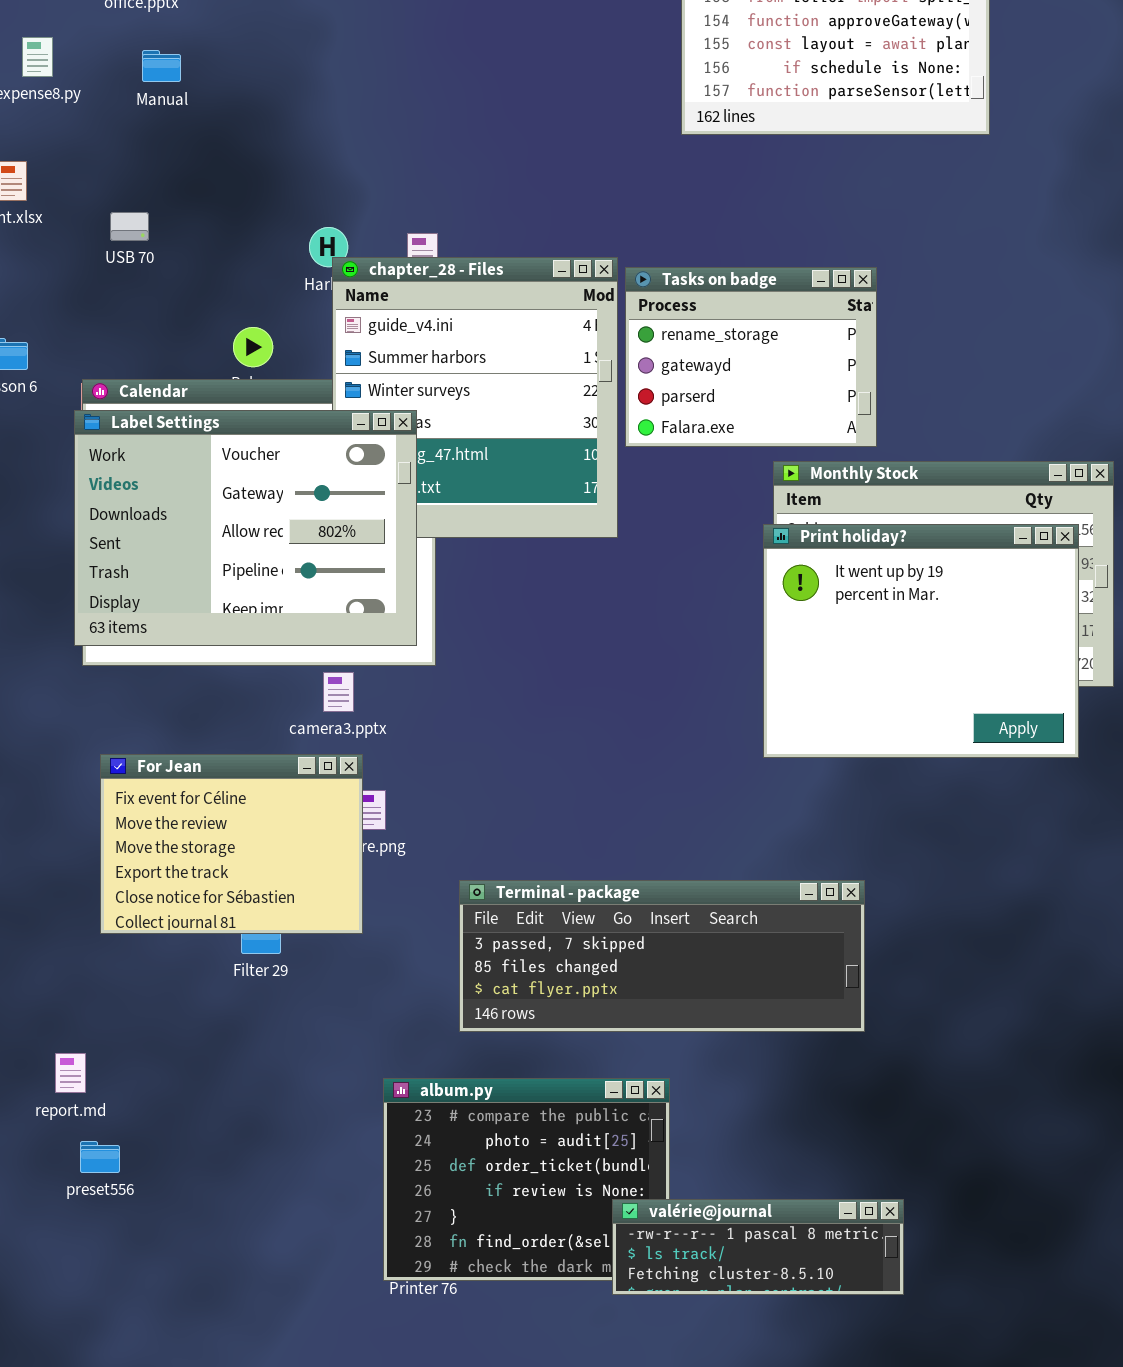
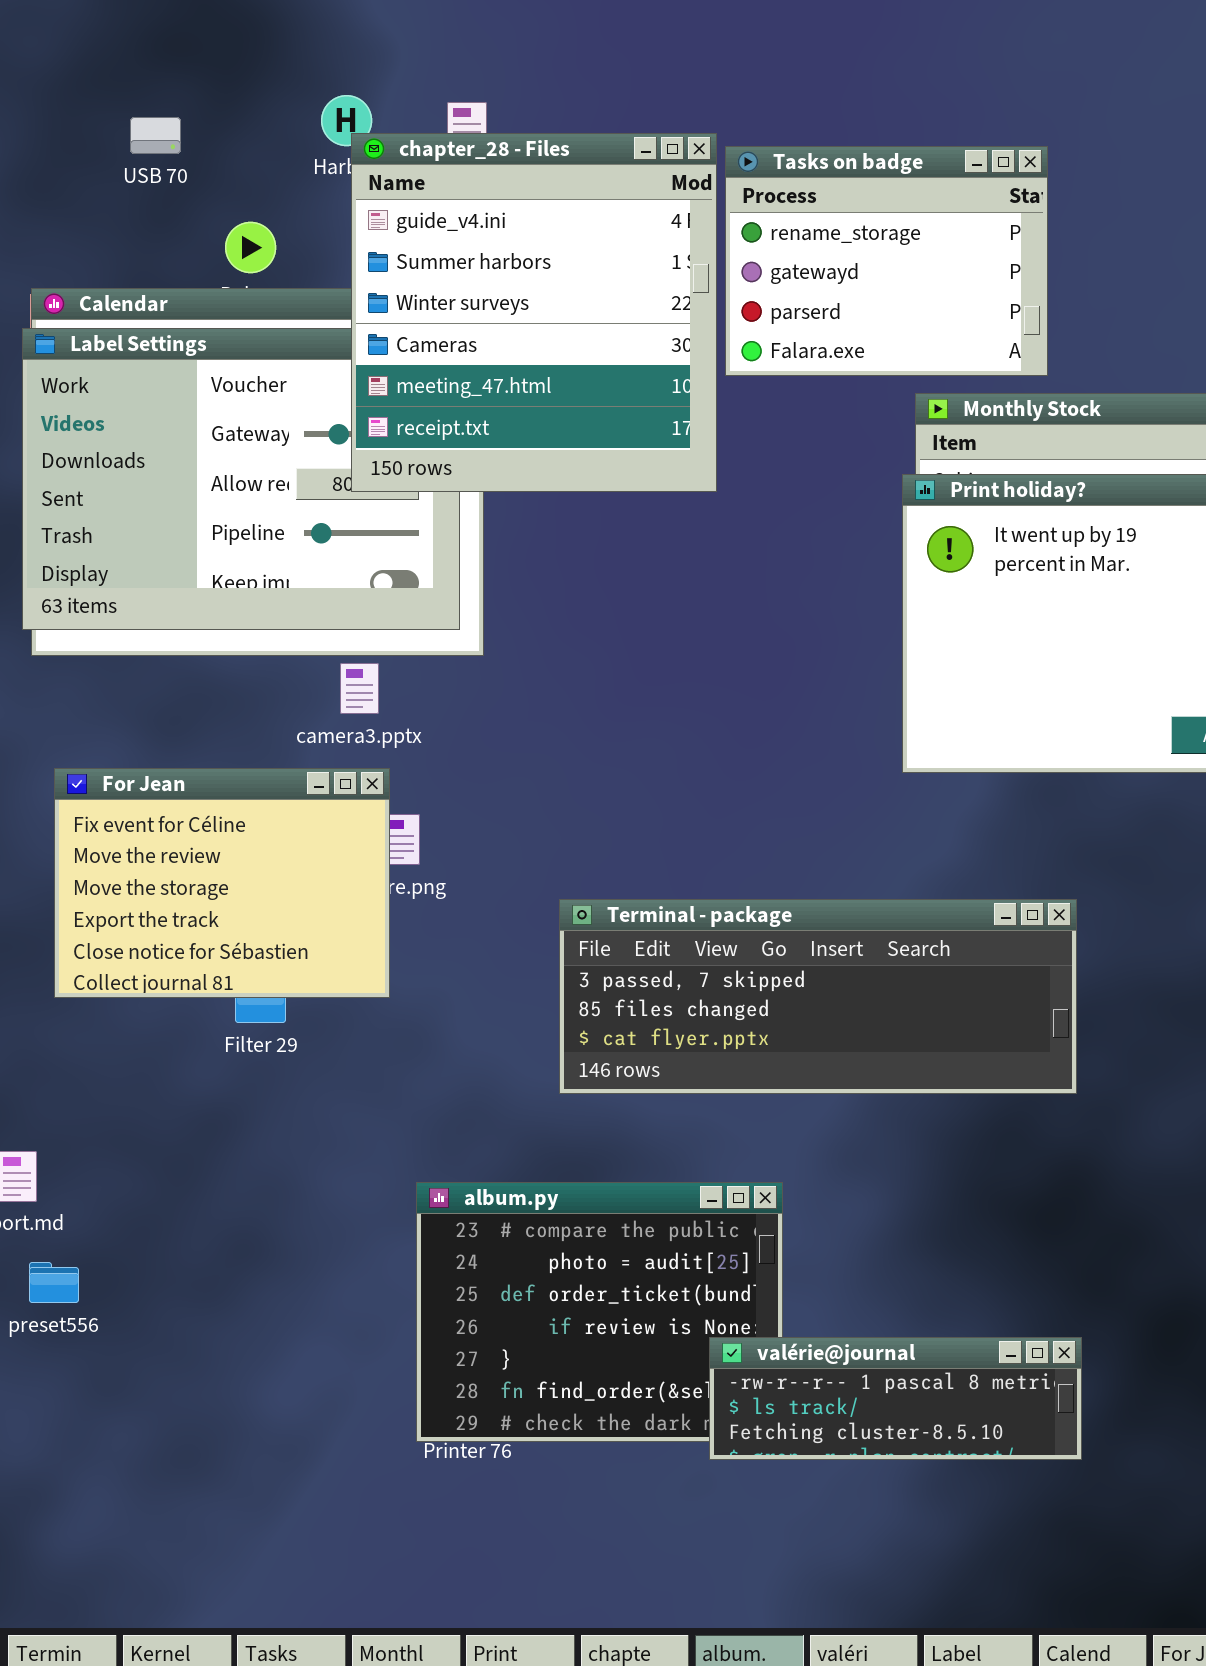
USB 70: [110,212,149,241] -> [130,117,181,154], moved
chapter_28 - Files: [332,257,618,538] -> [351,133,717,492], raised
Terminal - package: [459,880,865,1032] -> [559,899,1077,1094], moved

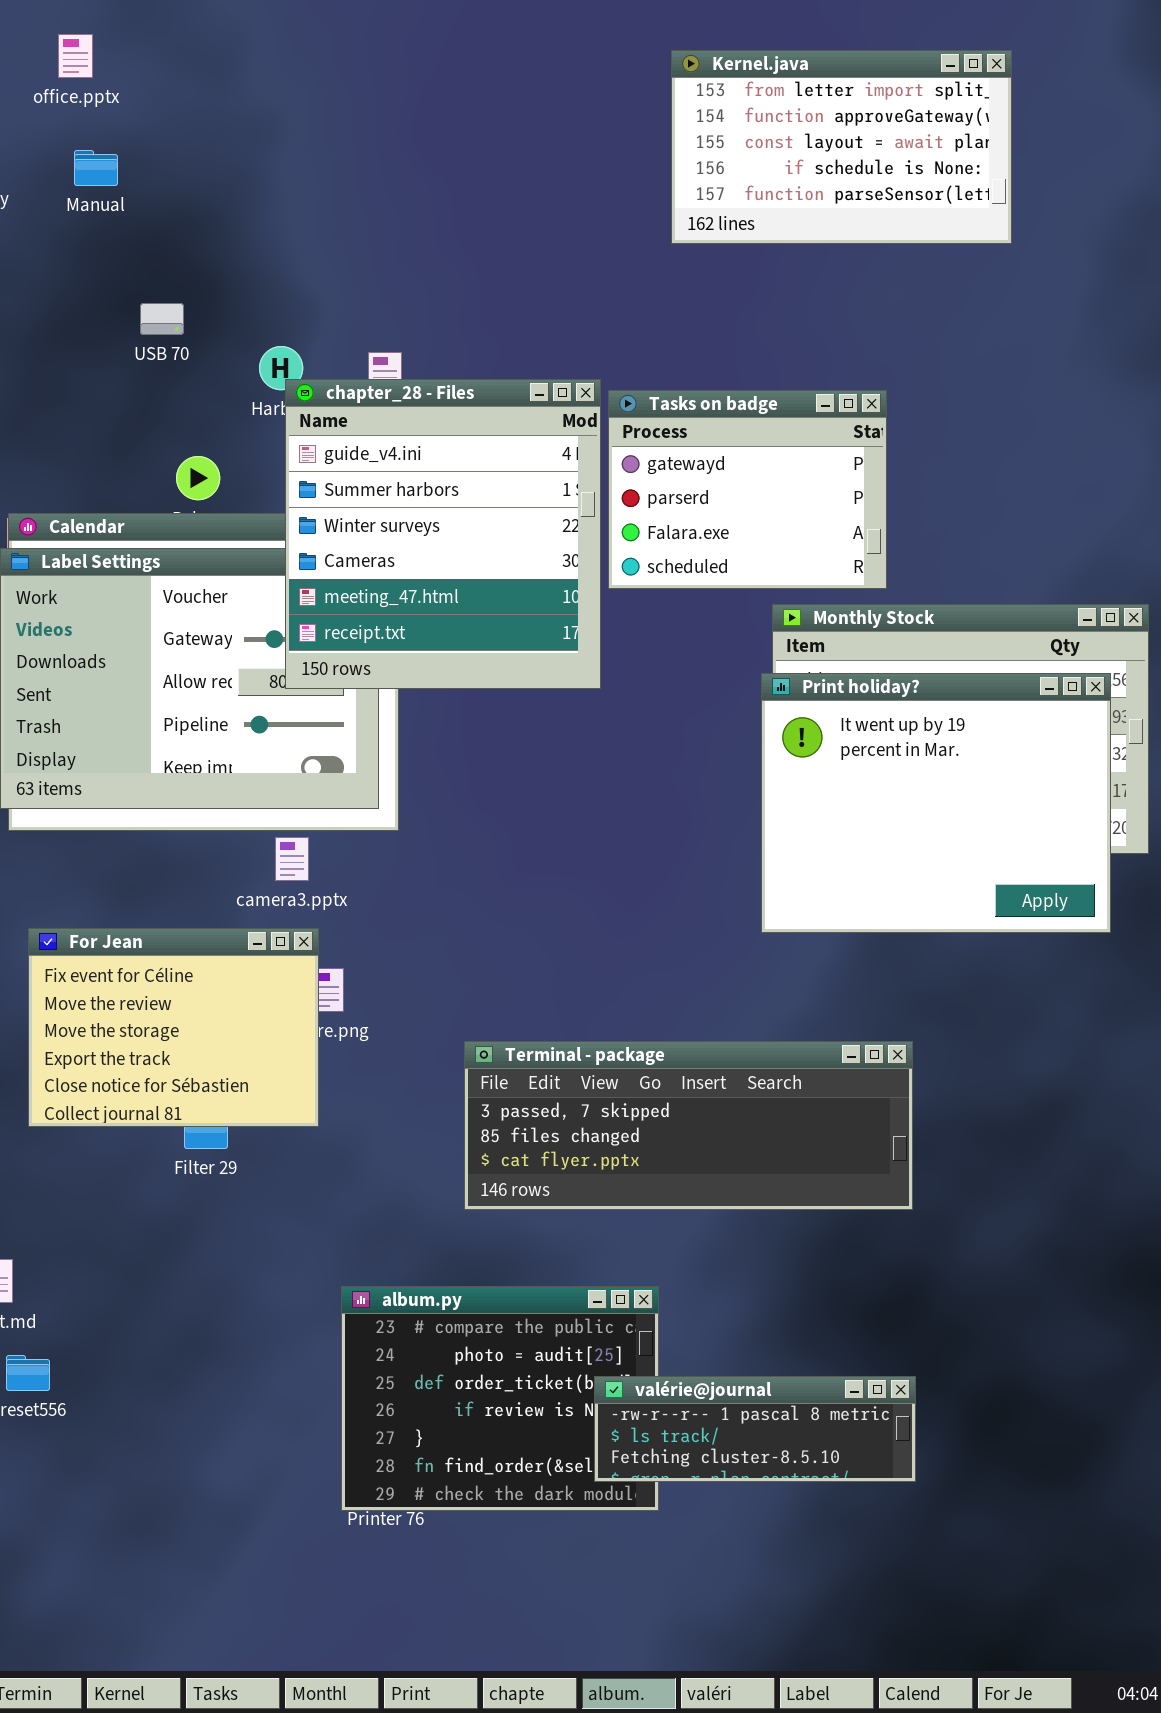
USB 70: [130,117,181,154] -> [140,303,184,335], moved
Tasks on badge: [725,146,1048,376] -> [608,390,887,589], scrolled down 1 row
valérie@journal: [709,1337,1082,1460] -> [594,1376,916,1482], moved

